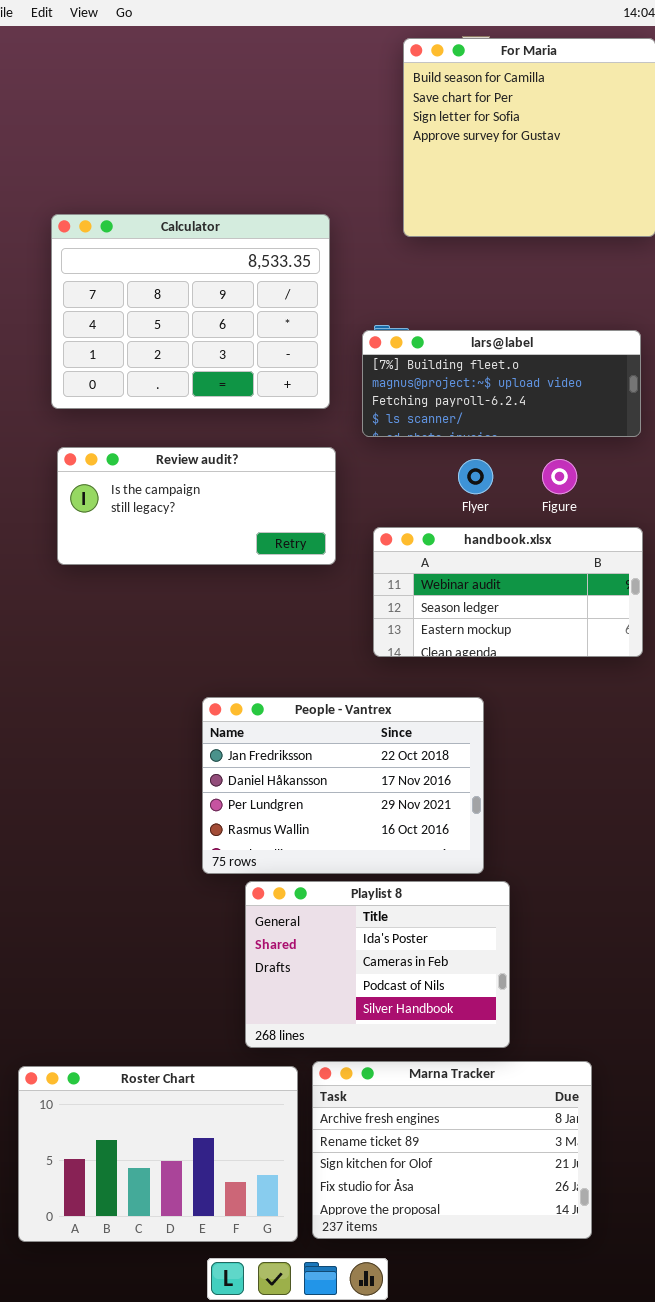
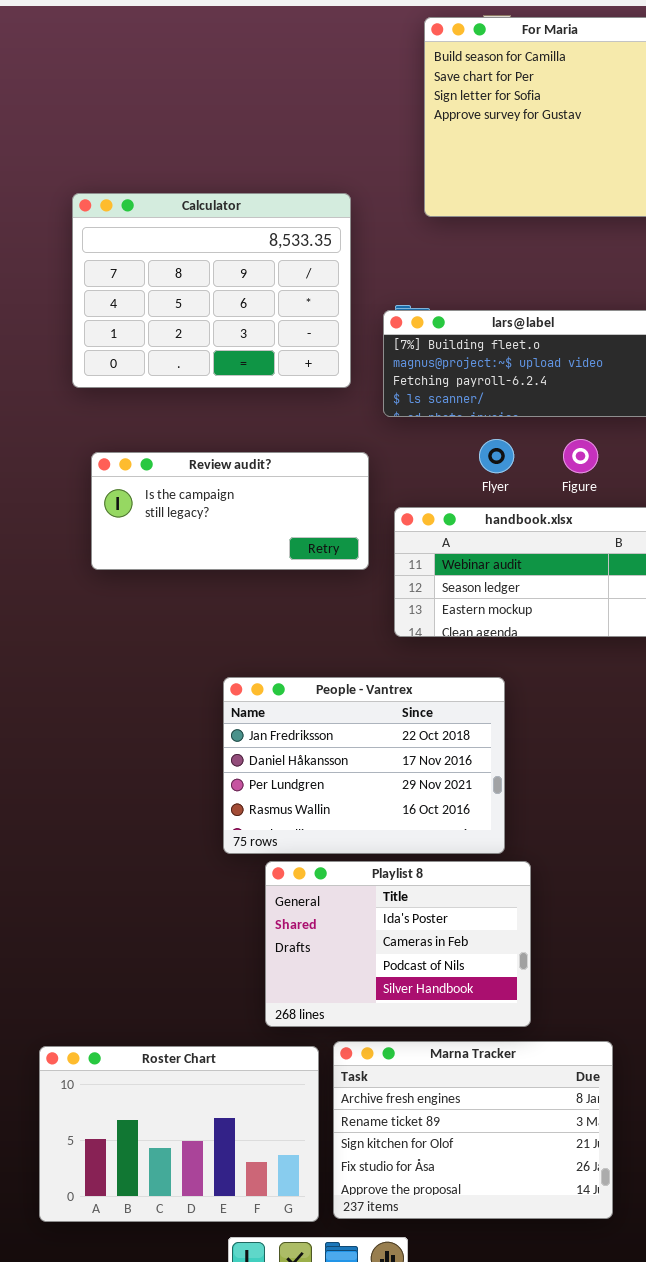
Review audit?: [57,447,336,565] -> [91,452,369,570], moved

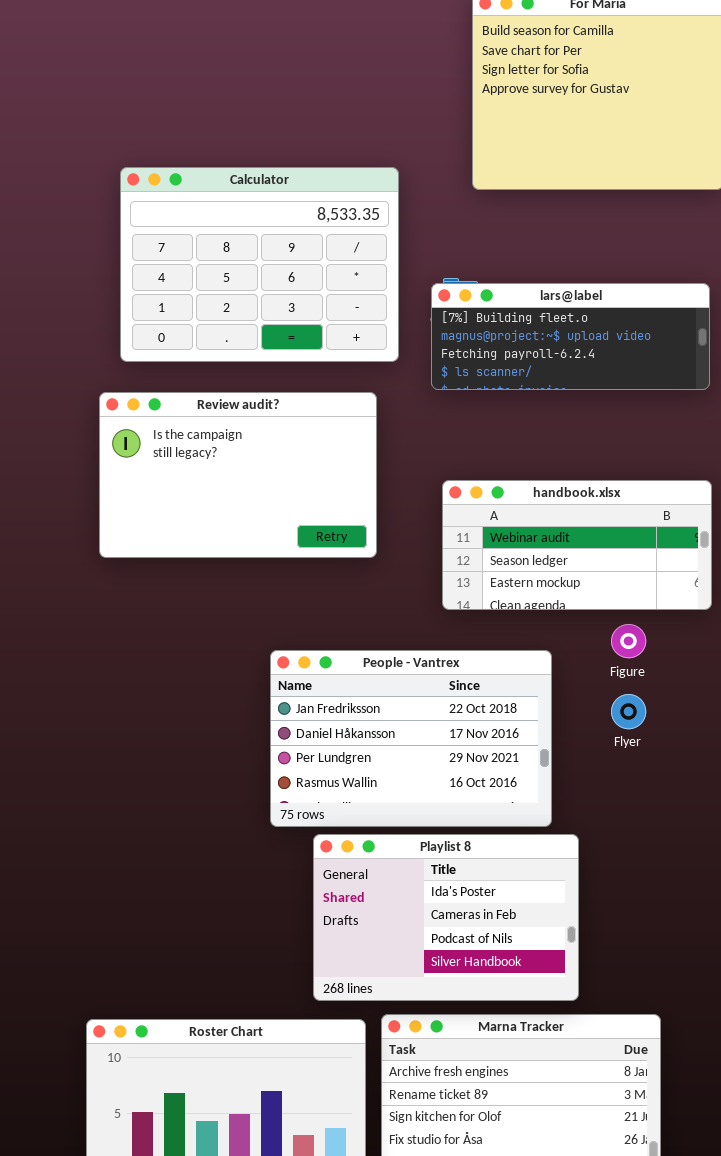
Flyer: [479,439,514,473] -> [611,694,646,729], moved
Figure: [563,439,598,473] -> [611,624,646,658], moved
Review audit?: [91,452,369,570] -> [99,392,377,558], moved, resized

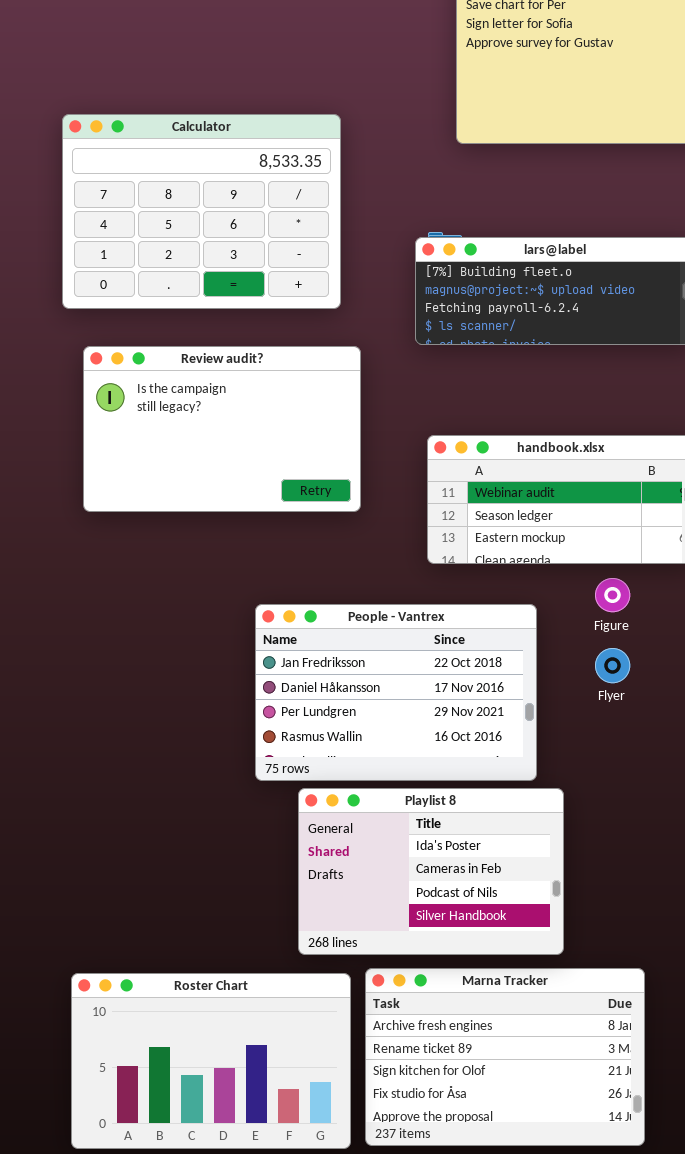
Calculator: [120,167,399,362] -> [62,114,341,309], moved

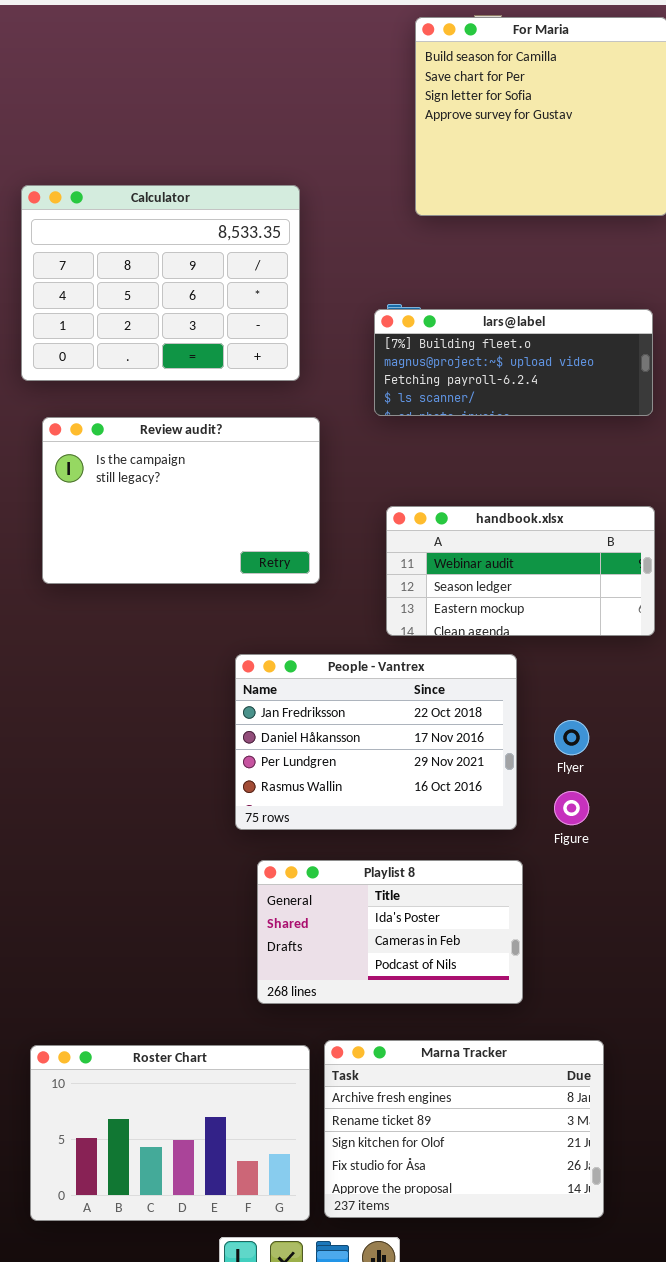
Figure: [595,578,630,612] -> [554,791,589,825], moved
People - Vantrex: [255,604,537,781] -> [235,654,517,830], moved
Playlist 8: [298,788,564,955] -> [257,860,523,1004], resized

